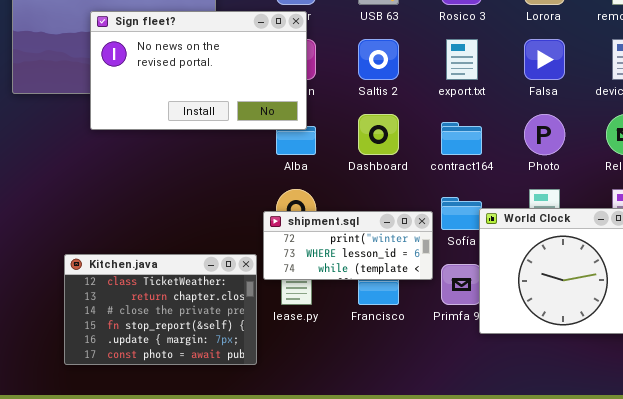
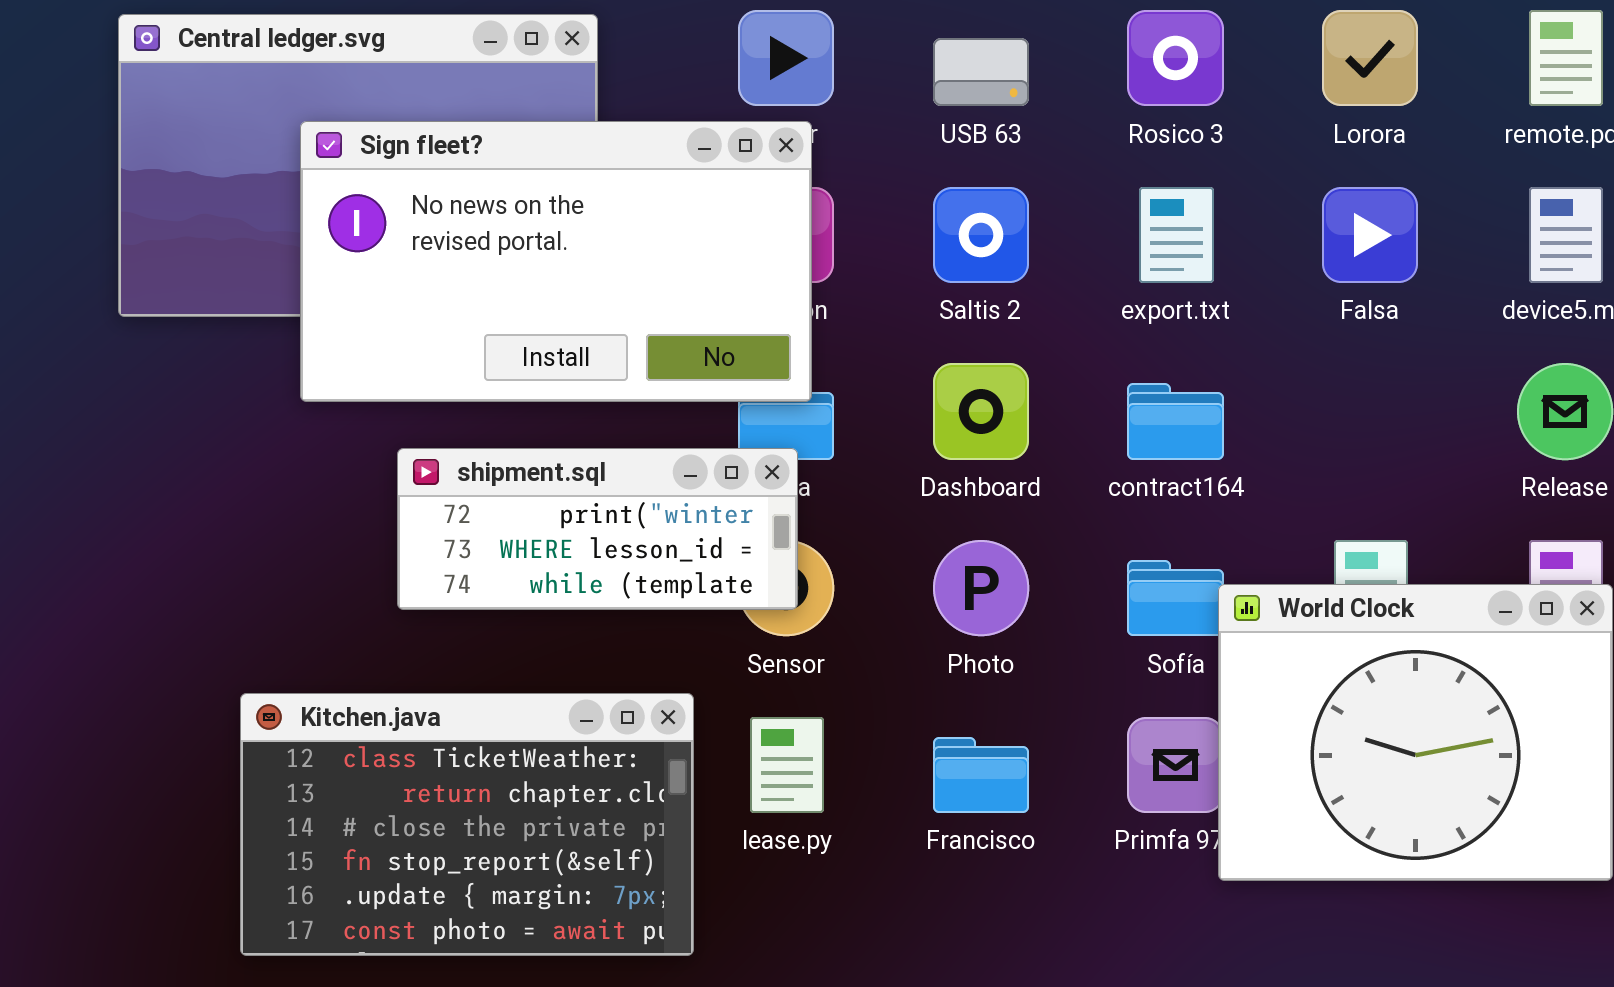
Photo: [524,114,565,155] -> [933,540,1029,636], moved
shipment.sql: [263,211,433,280] -> [397,448,798,610], moved

